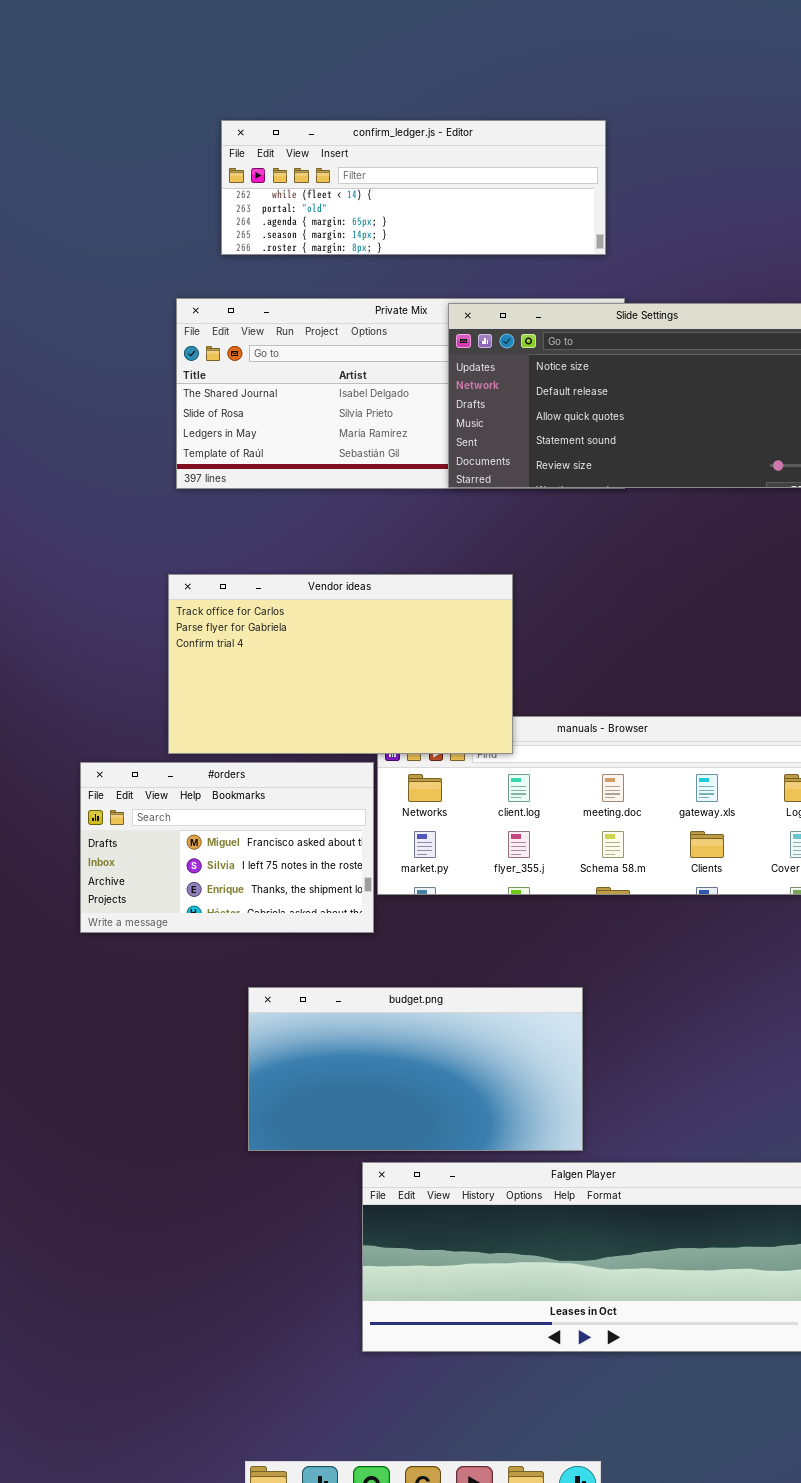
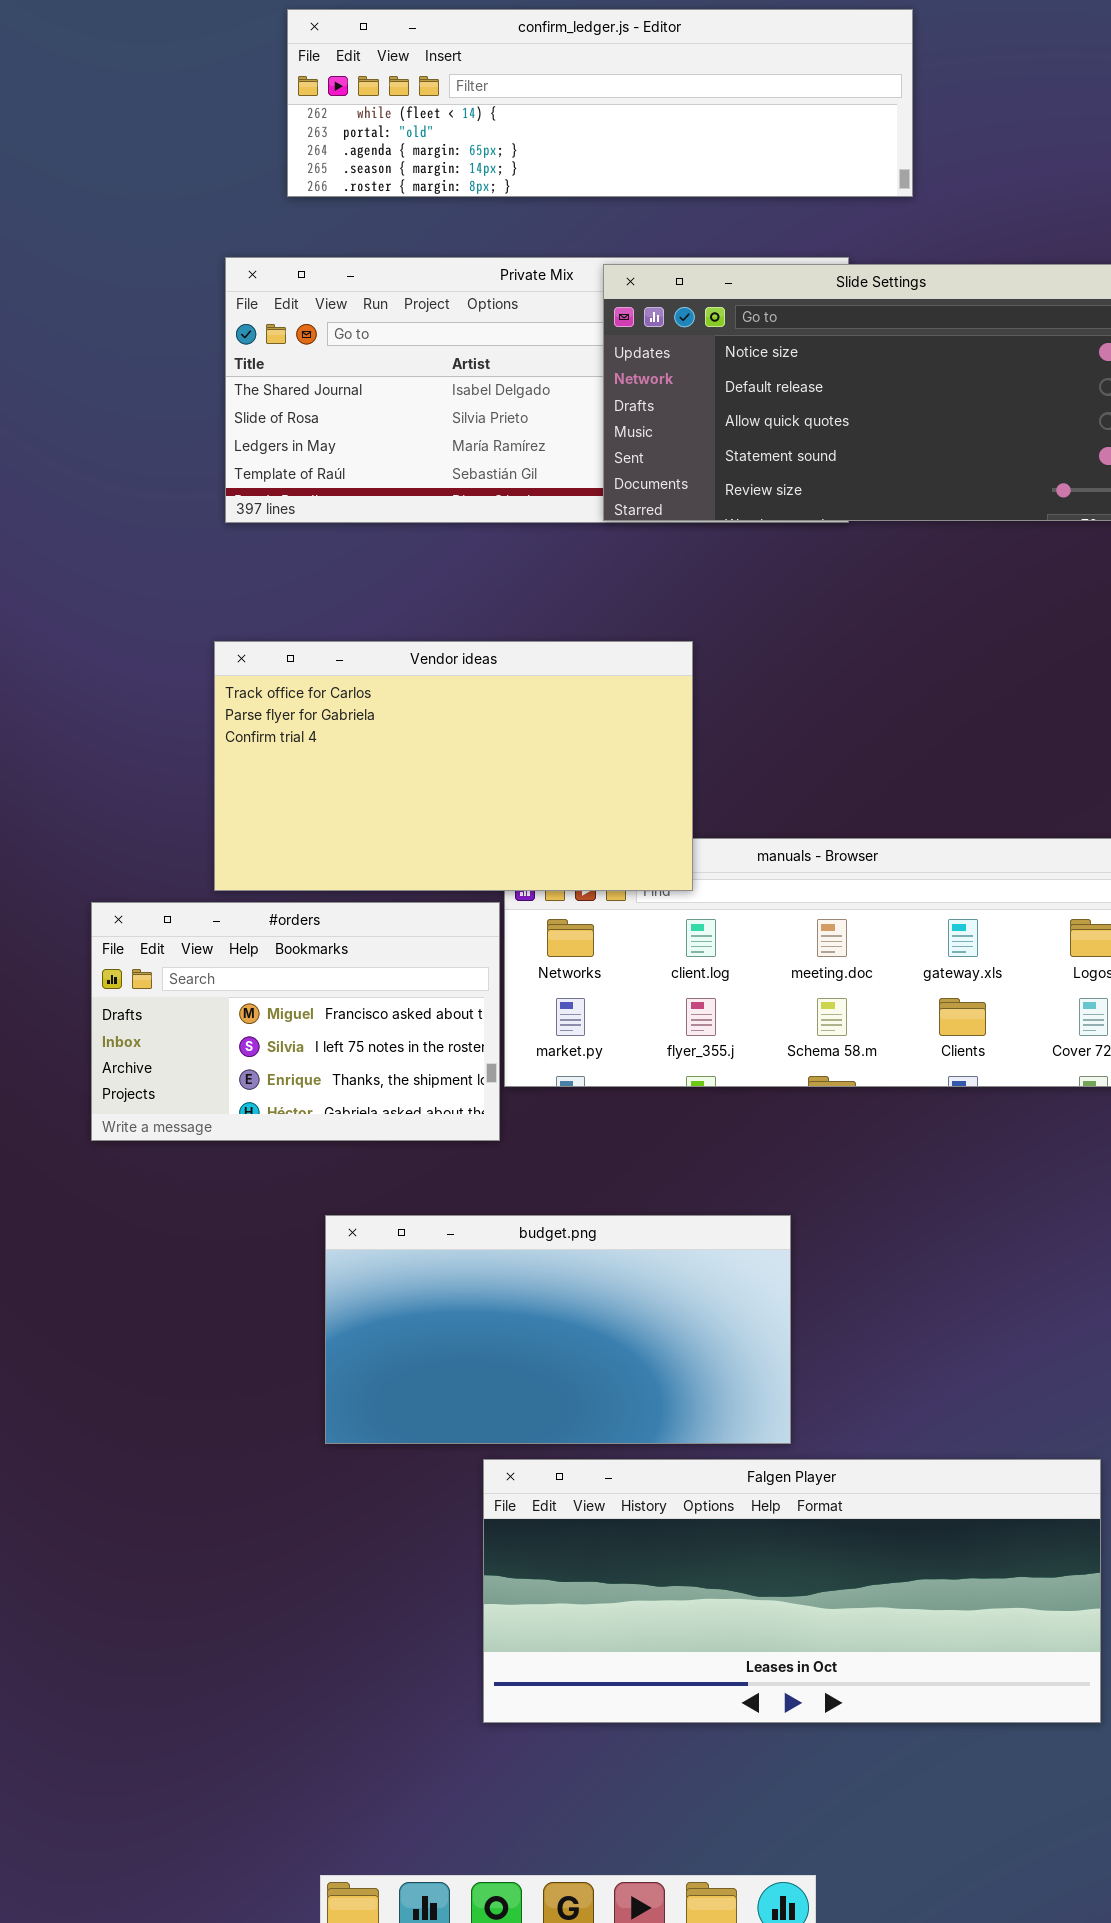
confirm_ledger.js - Editor: [221,120,606,255] -> [287,9,913,197], resized

